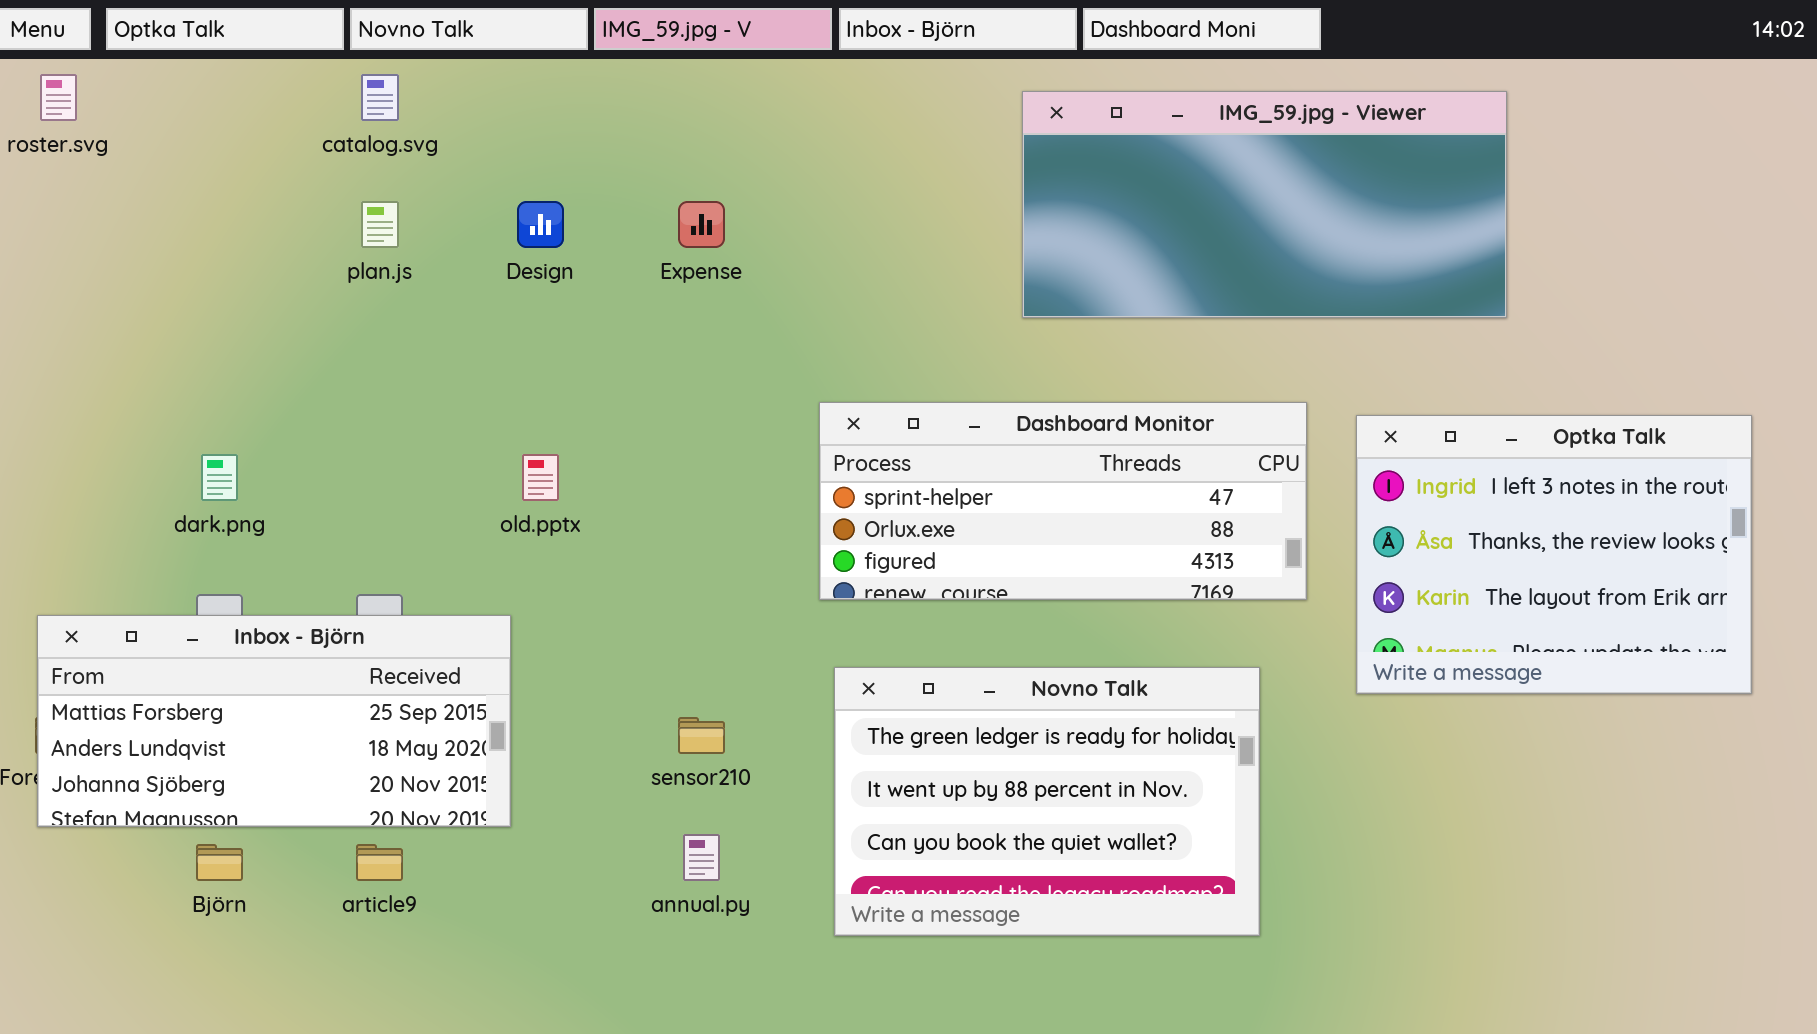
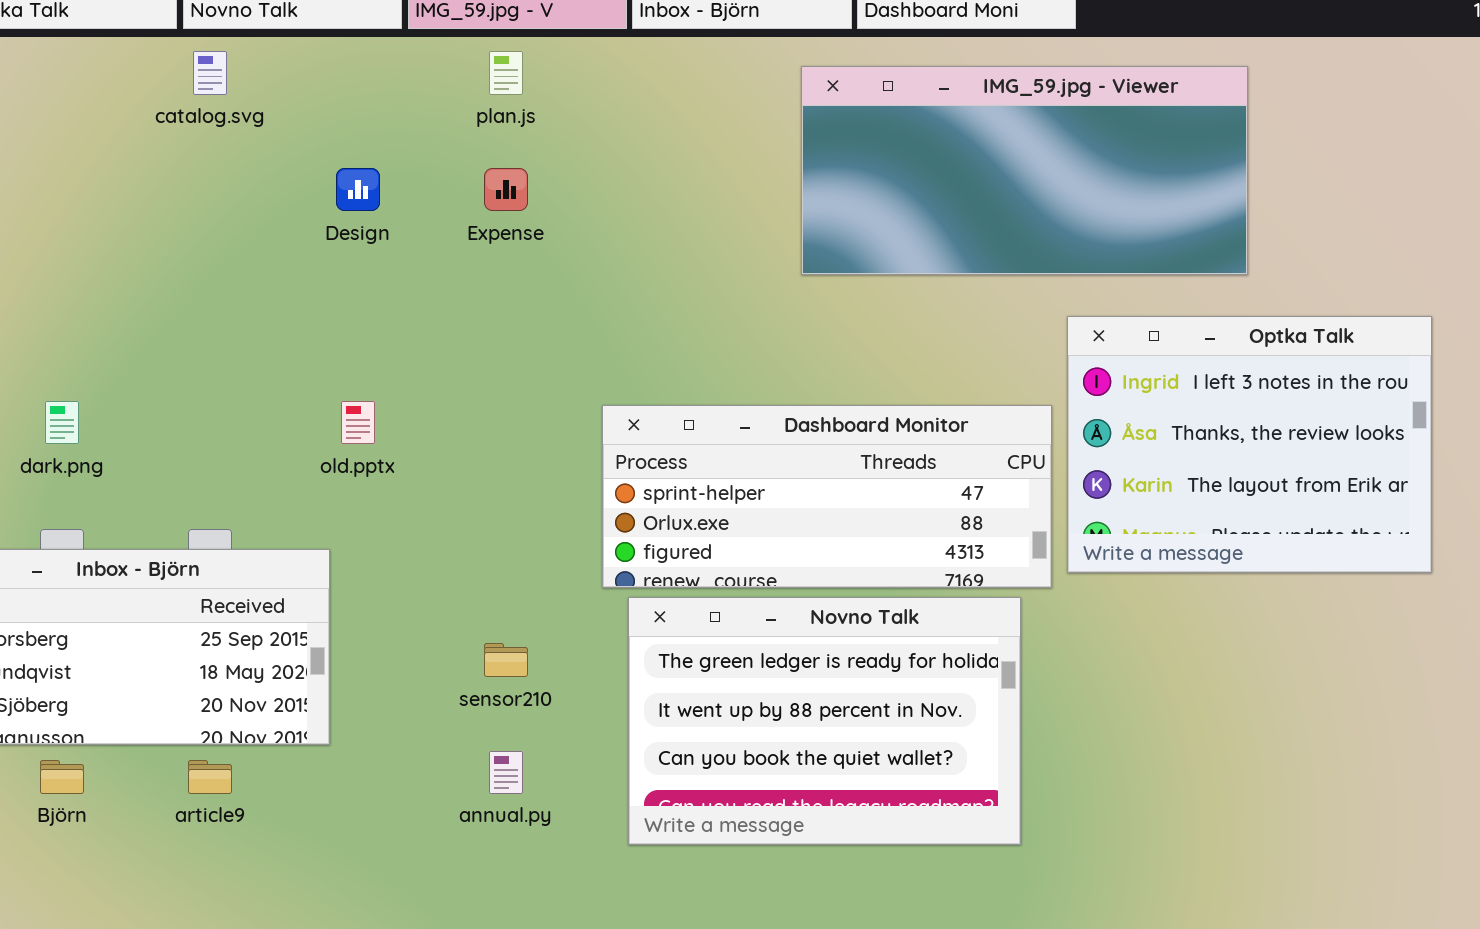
plan.js: [361,201,399,248] -> [489,51,523,95], moved
Dashboard Monitor: [819,402,1307,600] -> [602,405,1052,588], moved
Optka Talk: [1356,415,1752,694] -> [1067,316,1432,573], moved

